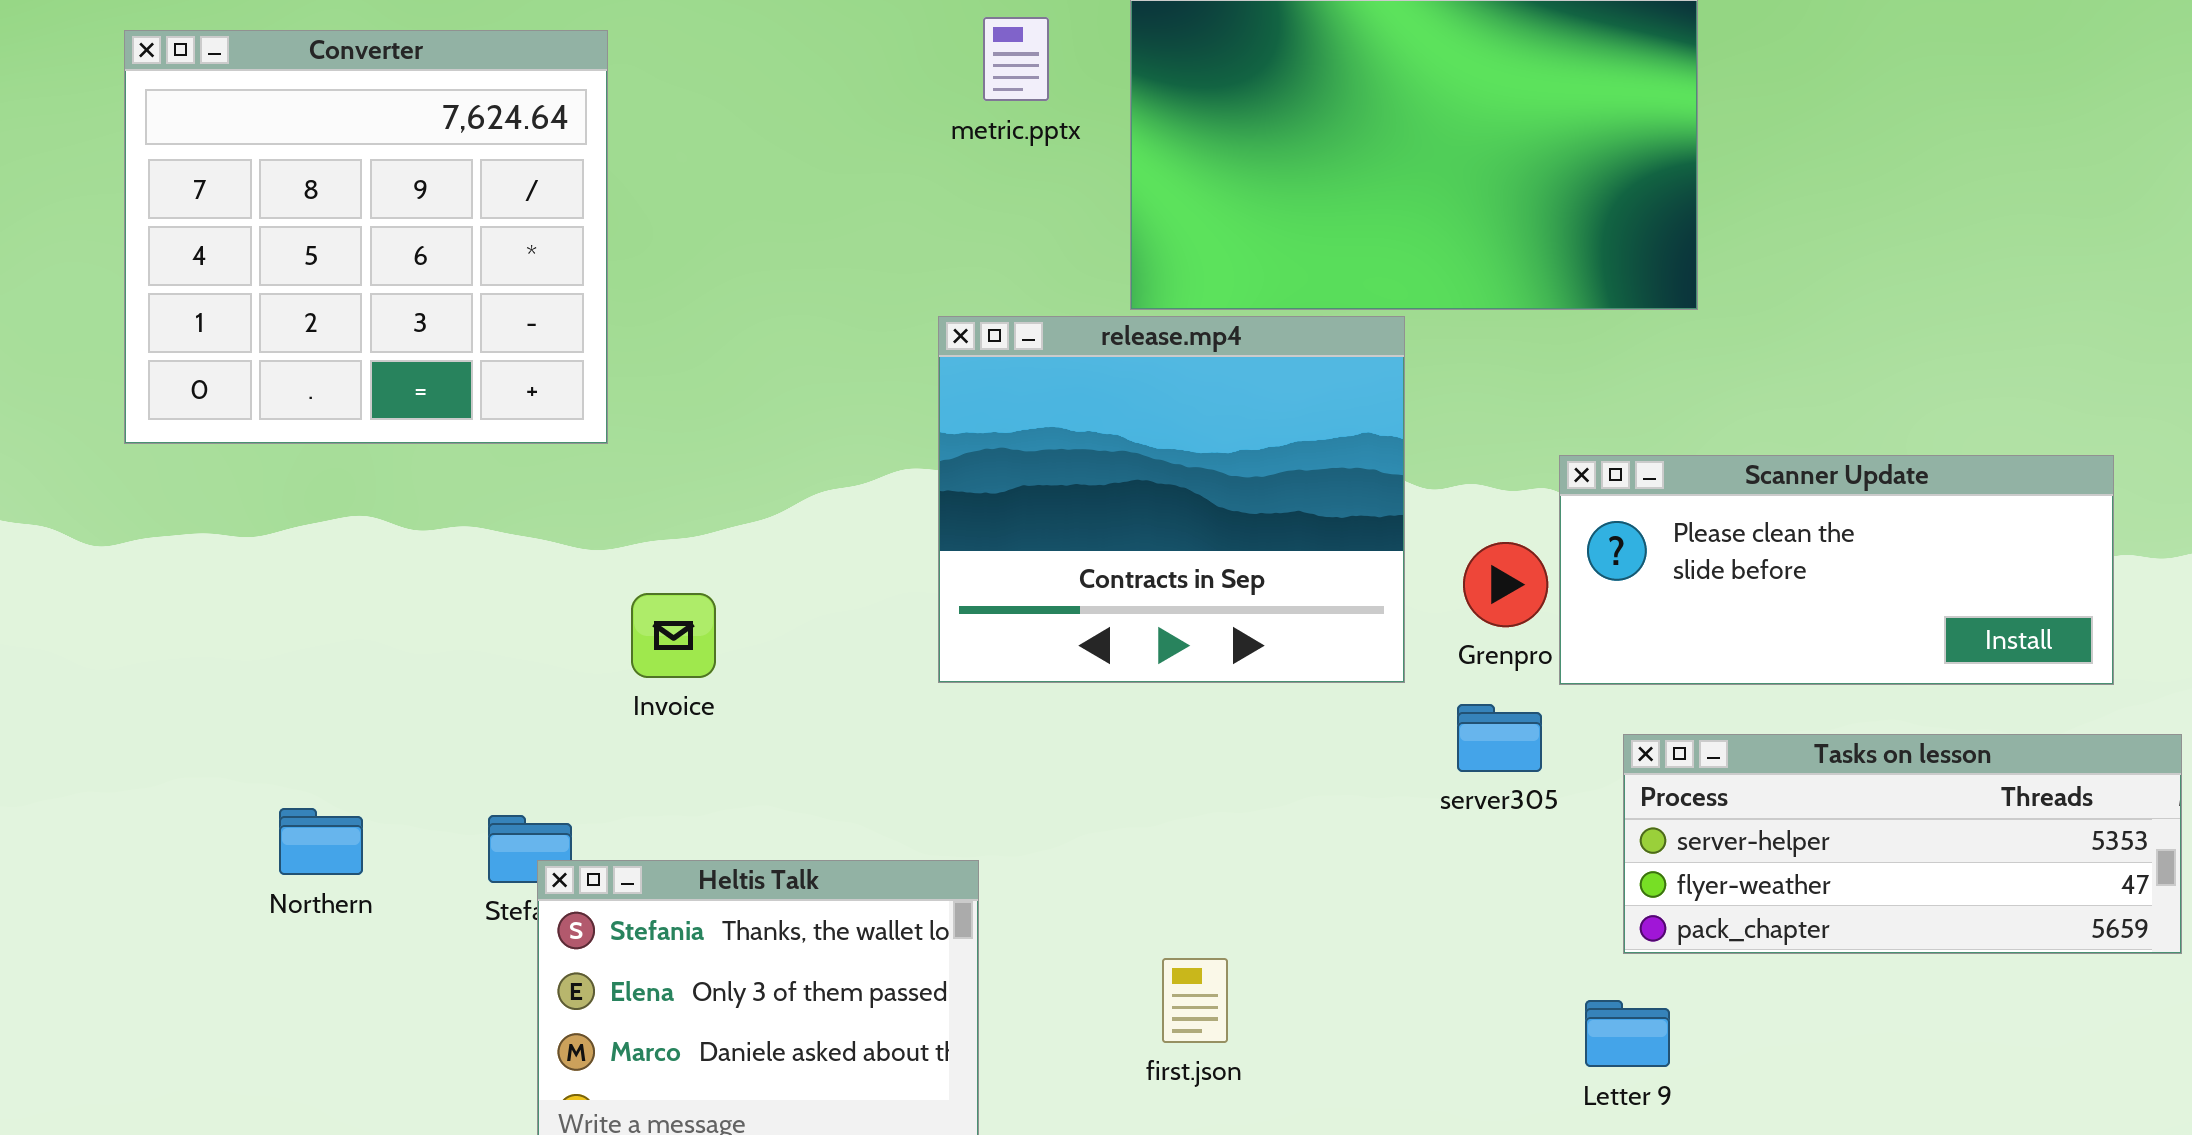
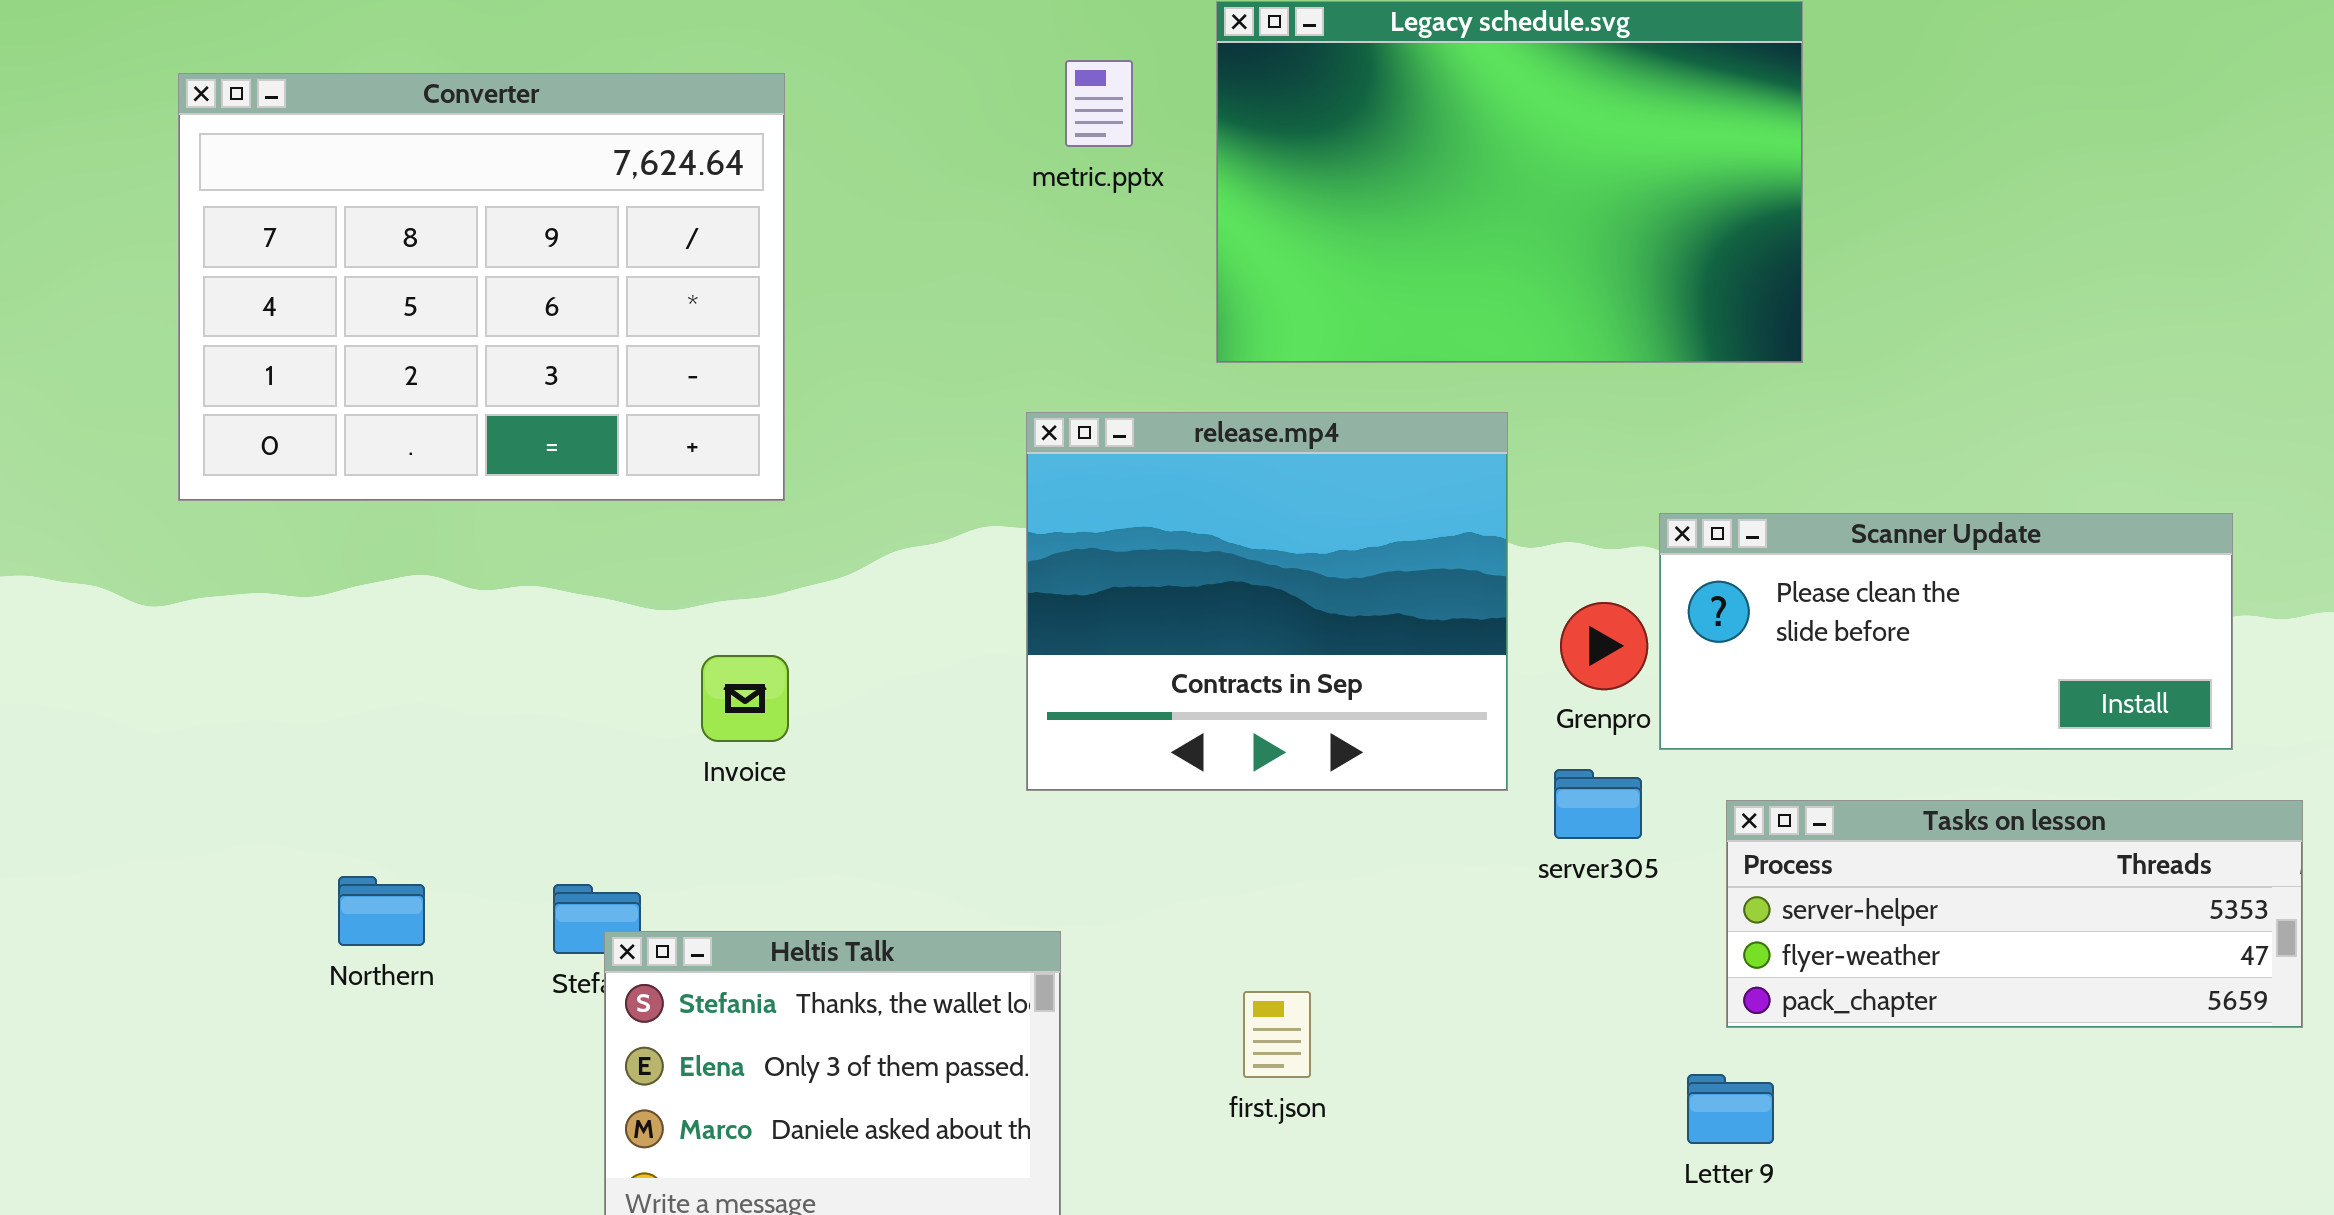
Converter: [124,30,608,444] -> [178,73,785,501], resized
release.mp4: [938,316,1405,683] -> [1026,412,1508,791], moved
first.json: [1162,958,1228,1043] -> [1243,991,1311,1078], moved

